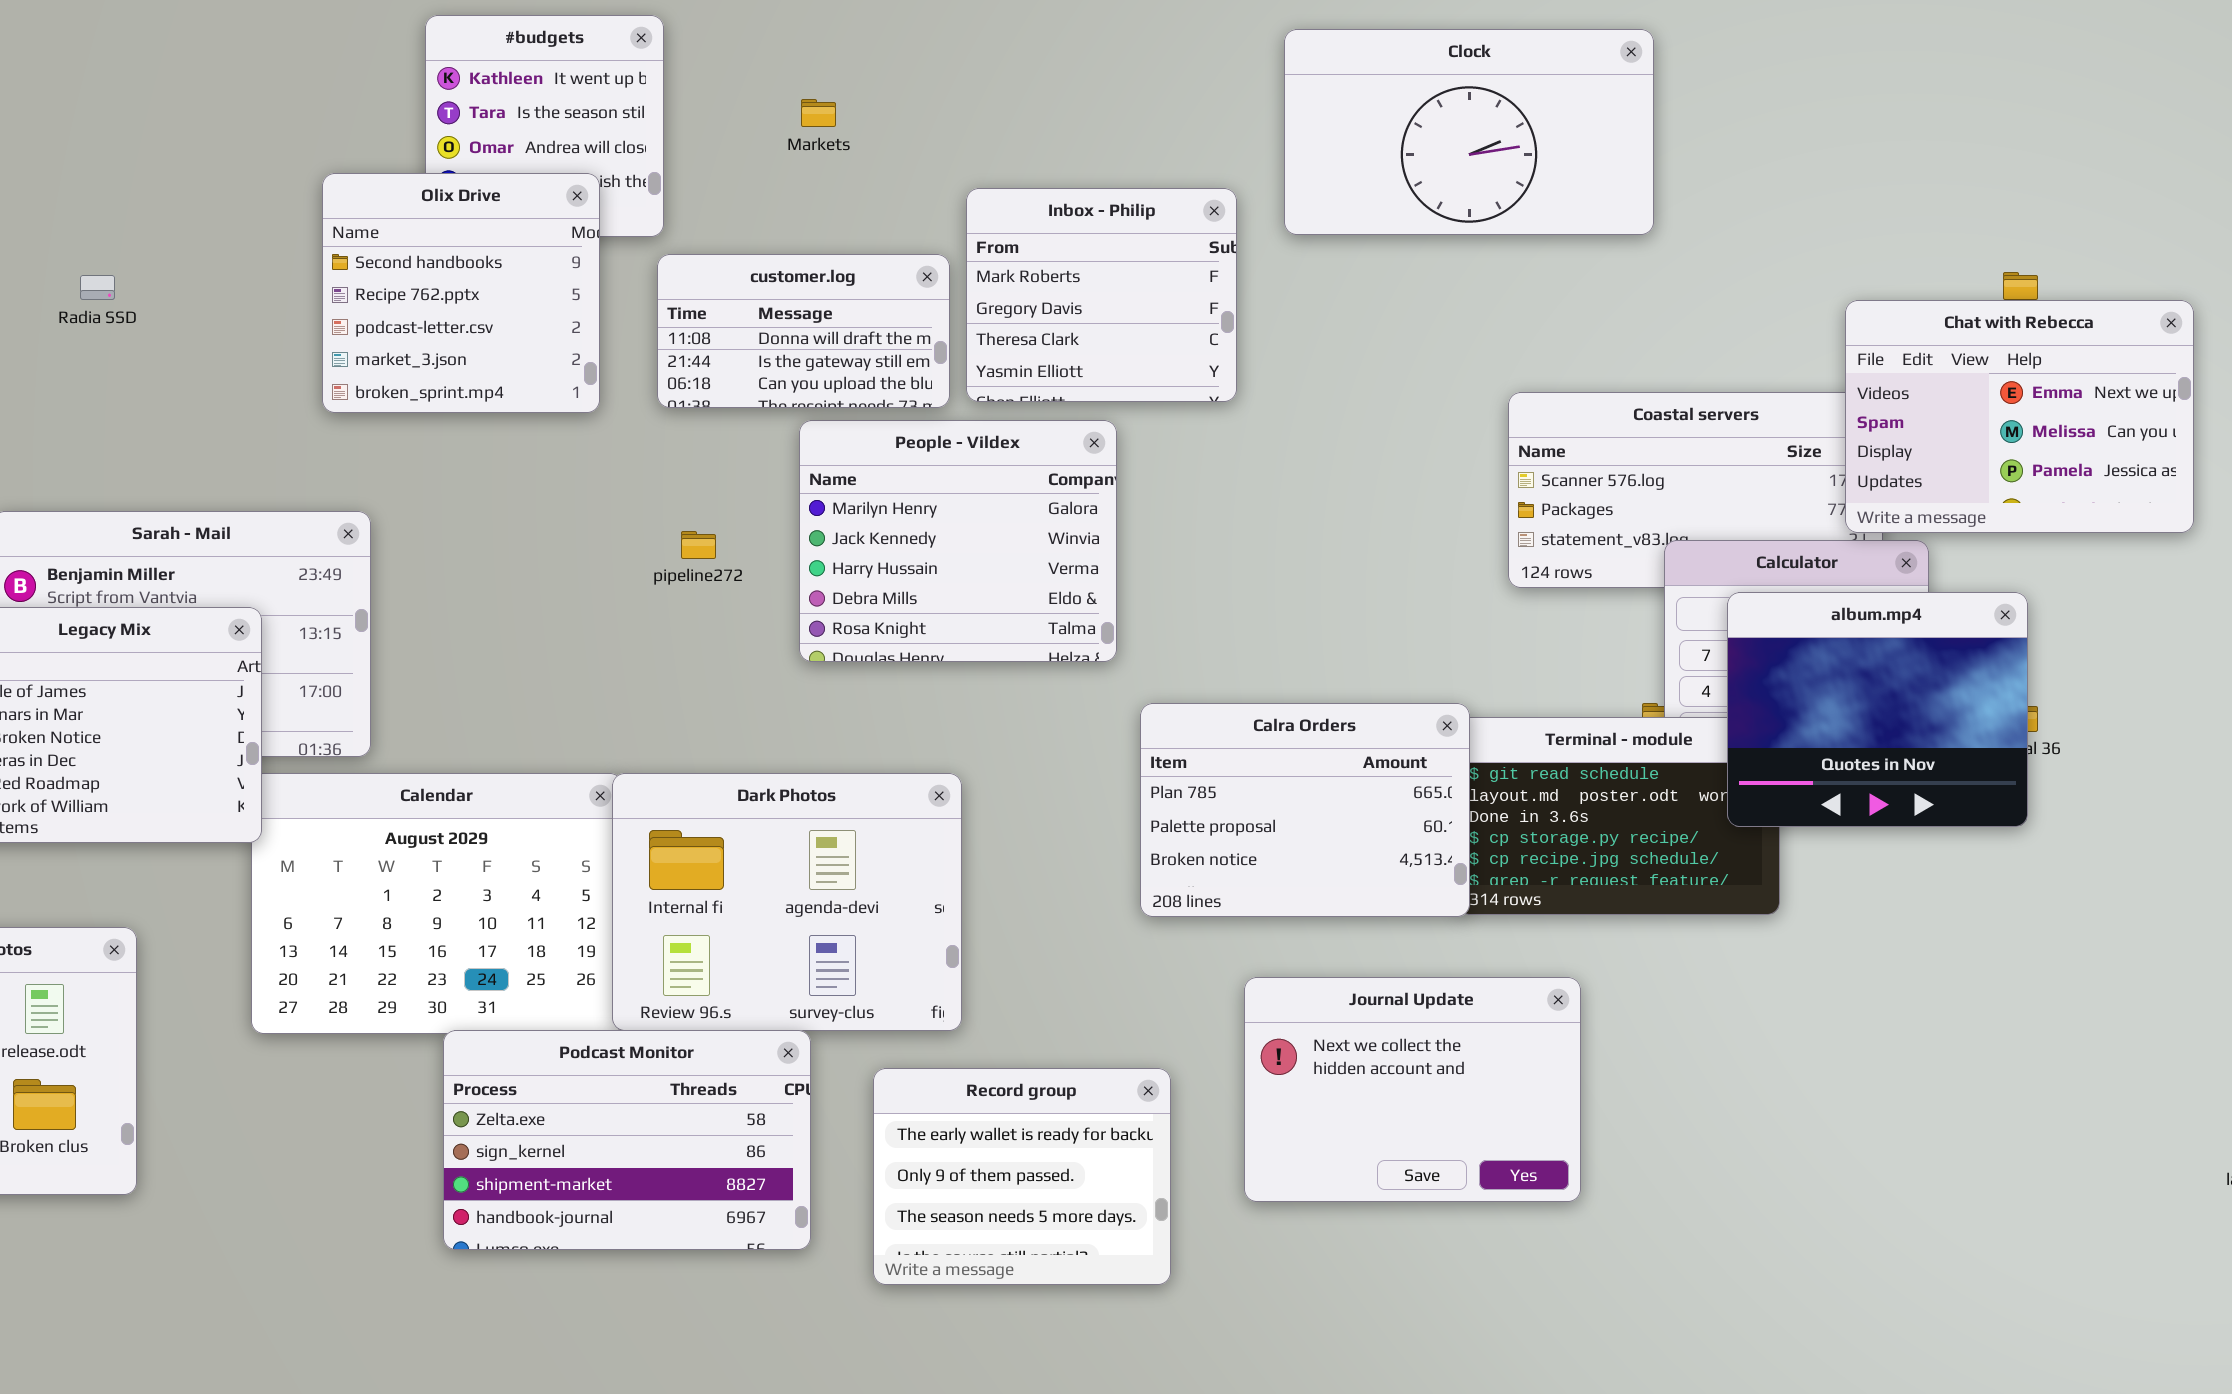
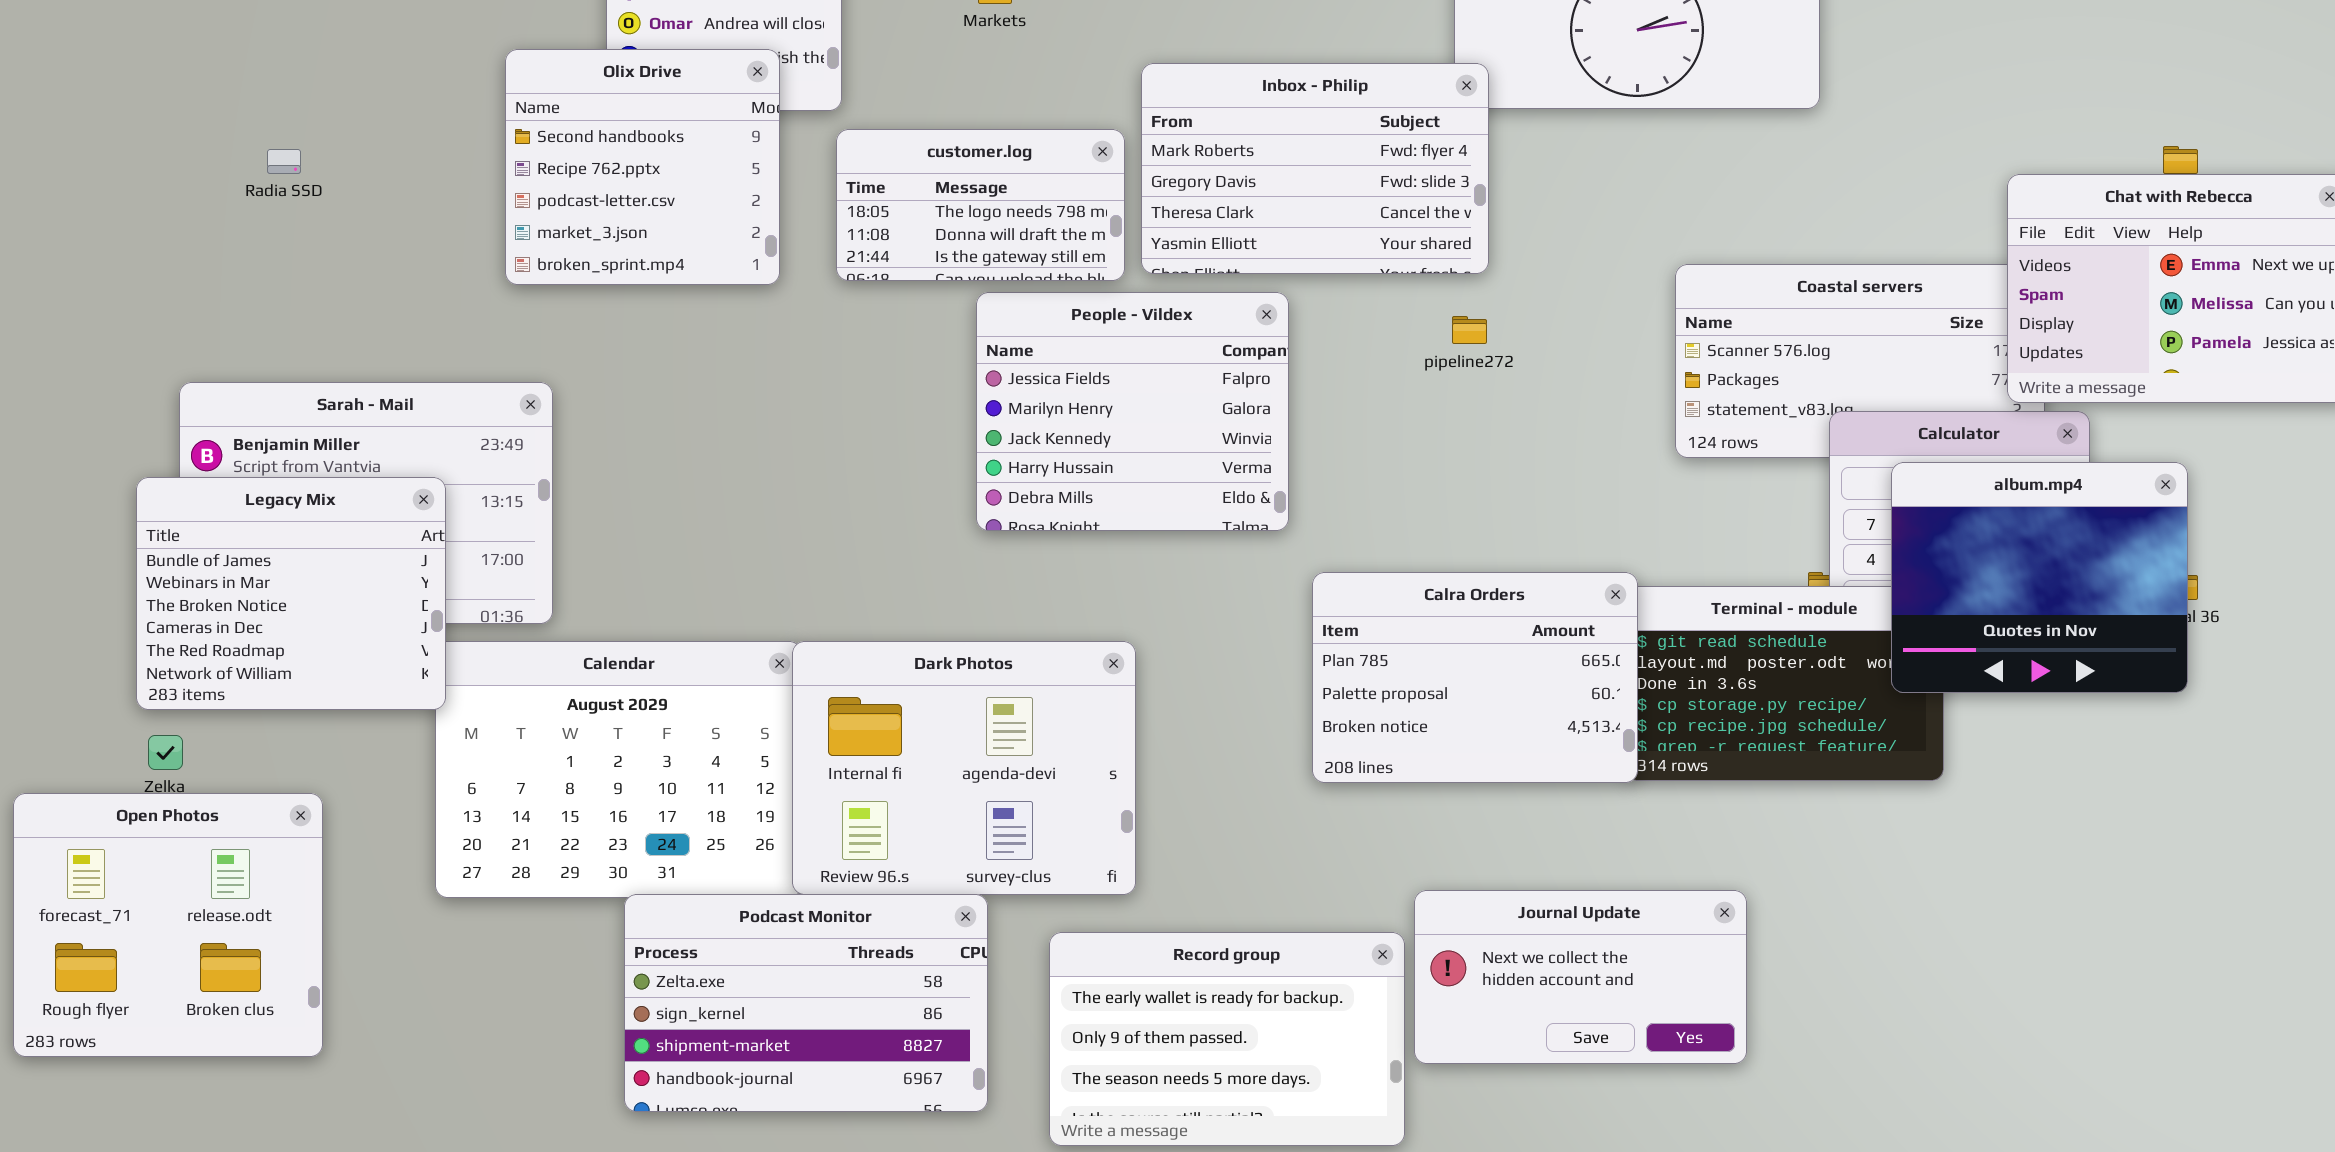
Inbox - Philip: [966,188,1237,402] -> [1141,63,1489,274], resized
customer.log: [657,254,950,408] -> [836,129,1125,281], scrolled up 1 row
People - Vildex: [799,420,1117,662] -> [976,292,1289,531], scrolled up 1 row
pipeline272: [681,531,716,559] -> [1452,316,1487,344], moved
Journal Update: [1244,977,1581,1202] -> [1414,890,1747,1064], resized
Record group: [873,1068,1171,1285] -> [1049,932,1405,1146], resized

